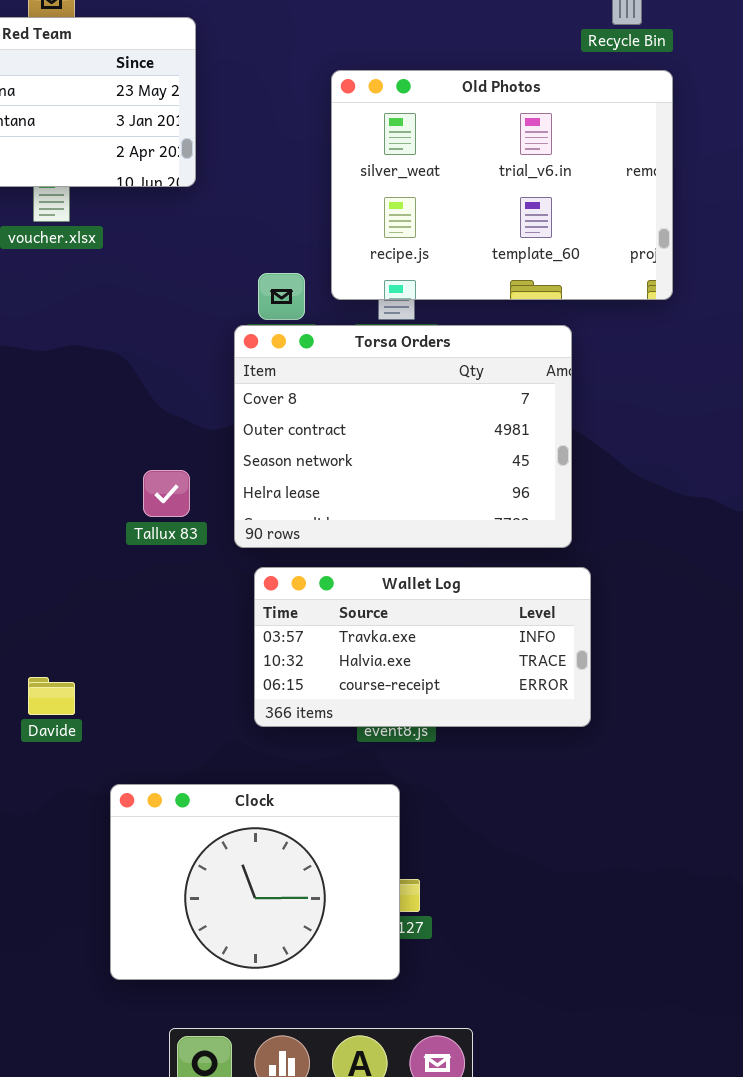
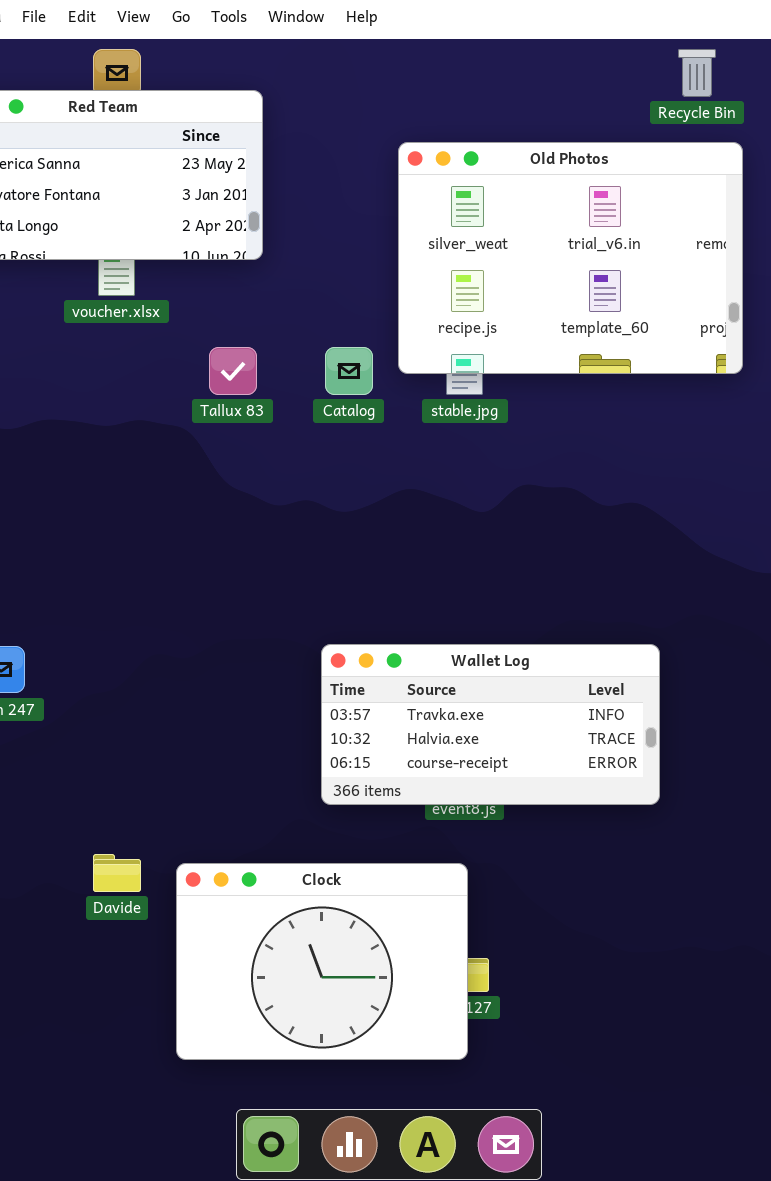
Torsa Orders: [234,325,572,548] -> none, closed
Tallux 83: [143,470,190,517] -> [209,347,257,395], moved
Davide: [28,677,75,715] -> [93,854,141,892], moved

